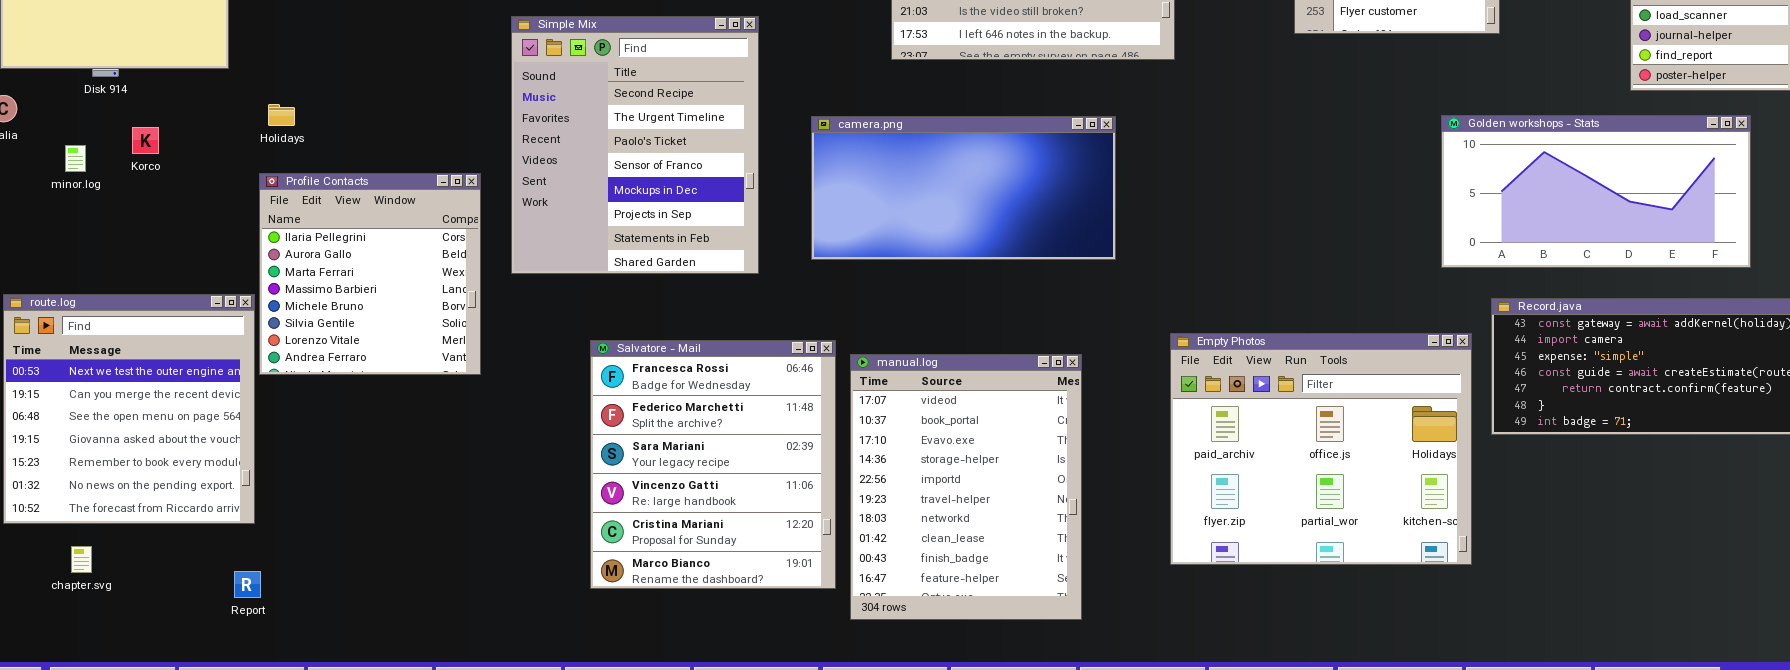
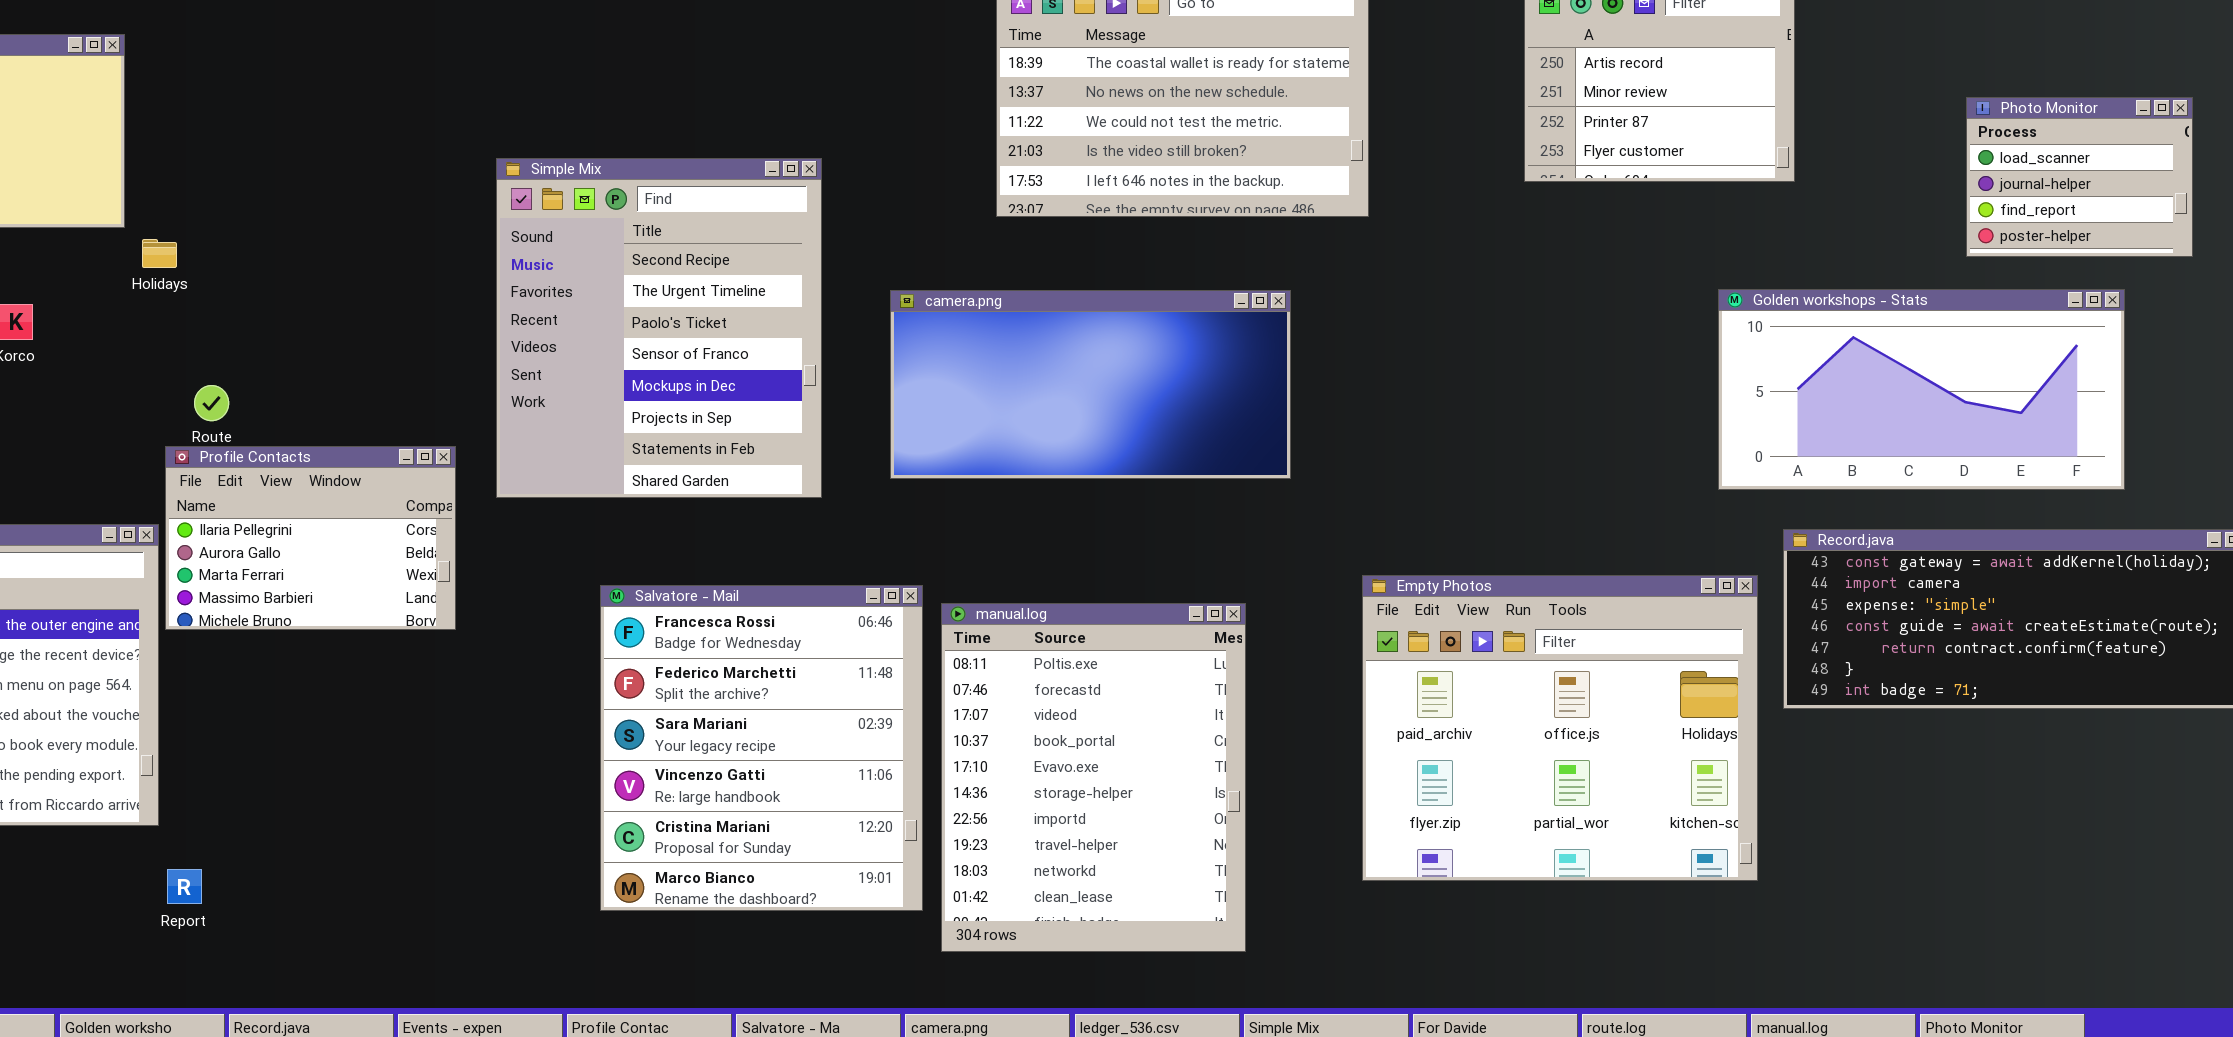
Holidays: [268,104,295,126] -> [142,239,177,268], moved
Profile Contacts: [259,173,481,375] -> [165,446,456,630], resized
manual.log: [850,354,1082,620] -> [941,603,1246,952], scrolled up 2 rows
Report: [234,571,261,598] -> [167,869,202,904], moved

